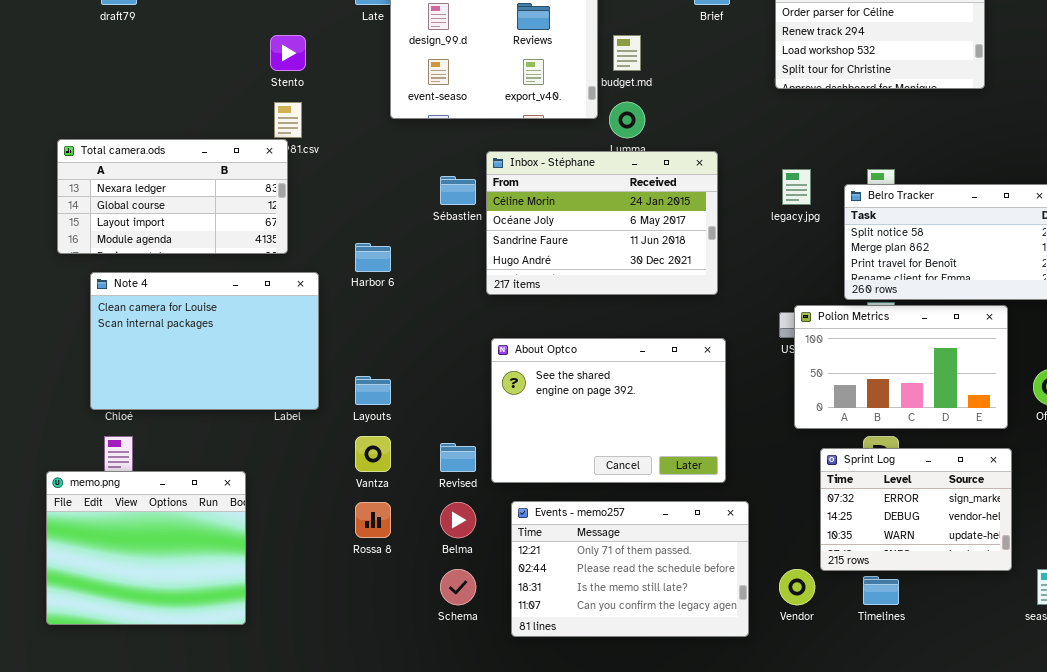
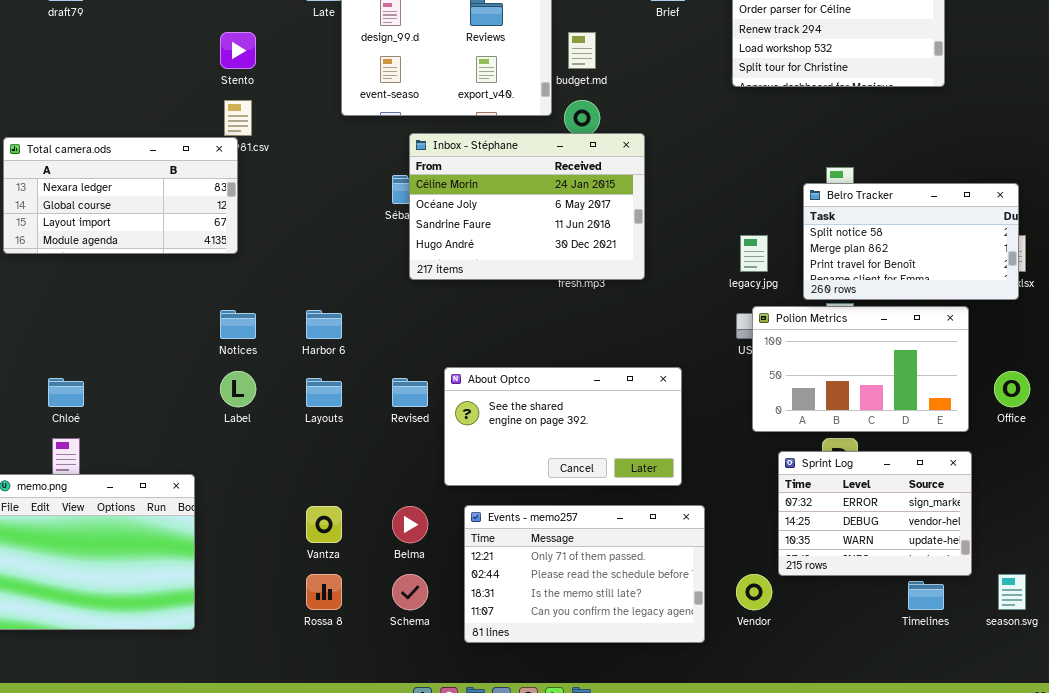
Inbox - Stéphane: [486,151,718,295] -> [409,133,645,280], moved
legacy.jpg: [782,169,811,205] -> [740,235,768,272], moved
Harbor 6: [355,243,391,272] -> [306,310,342,339], moved
Note 4: [90,272,319,410] -> none, closed
About Optco: [491,338,726,483] -> [444,367,682,486], resized
Vantza: [355,436,391,472] -> [306,506,342,543], moved
Revised: [440,443,476,472] -> [392,378,428,407], moved
Rossa 8: [355,502,391,538] -> [306,574,342,610], moved
Timelines: [863,576,899,605] -> [908,581,944,610], moved

